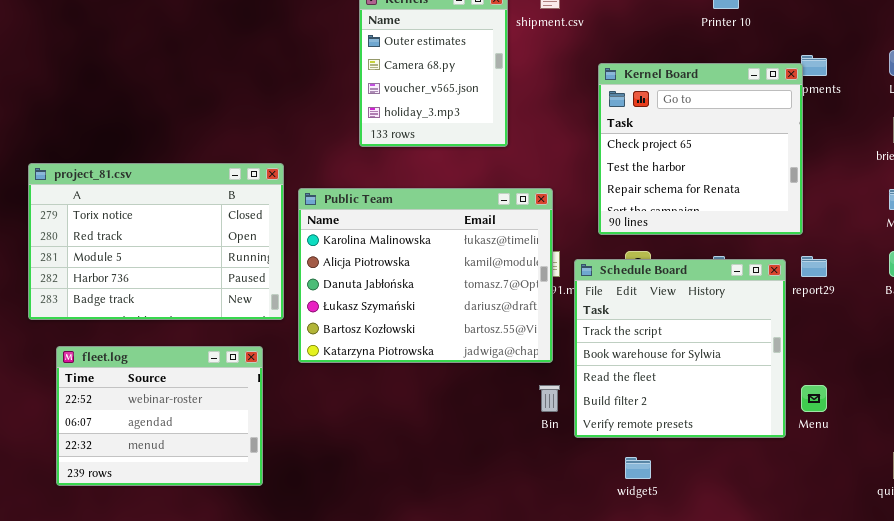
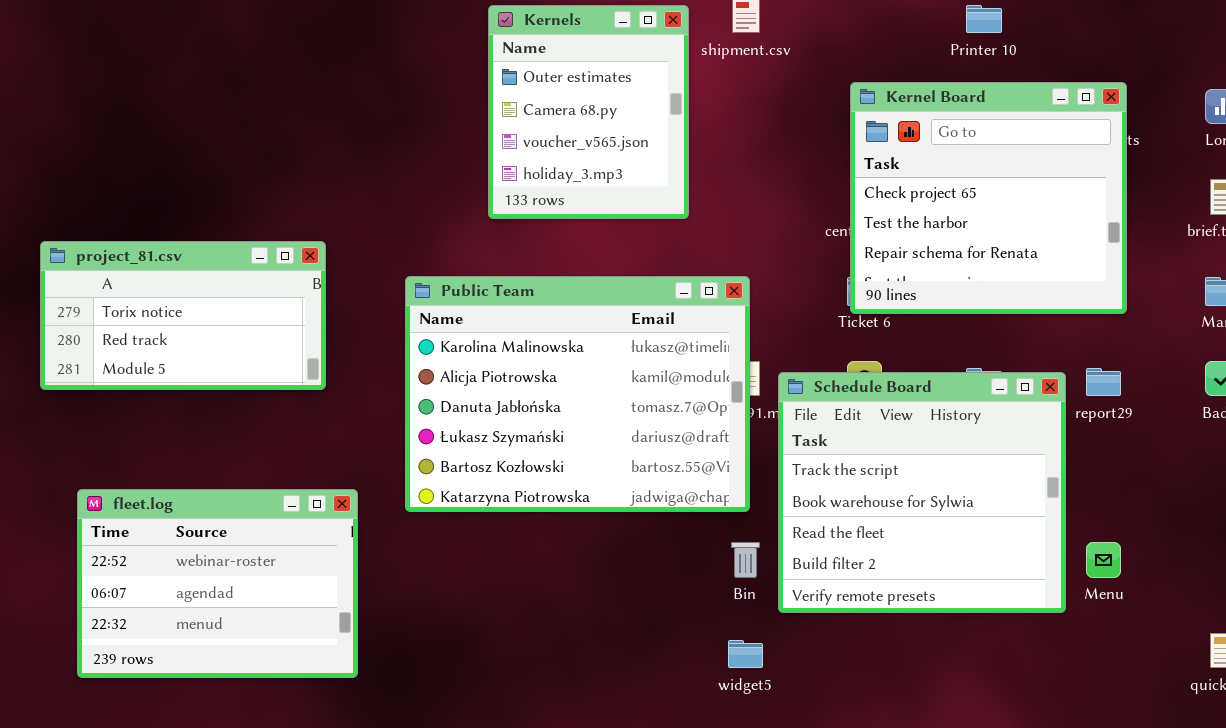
Kernel Board: [598,63,803,235] -> [850,82,1127,314], moved
project_81.csv: [28,163,284,320] -> [40,241,326,390], resized
widget5: [625,457,651,479] -> [728,640,763,668], moved

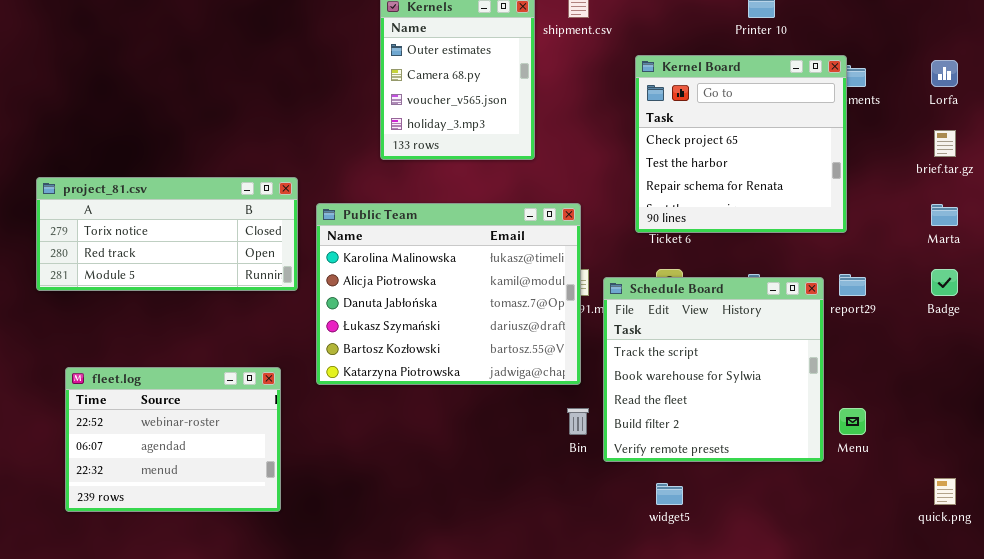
Kernel Board: [850,82,1127,314] -> [635,55,847,233], moved
project_81.csv: [40,241,326,390] -> [36,177,298,291], resized
widget5: [728,640,763,668] -> [656,483,683,505], moved

